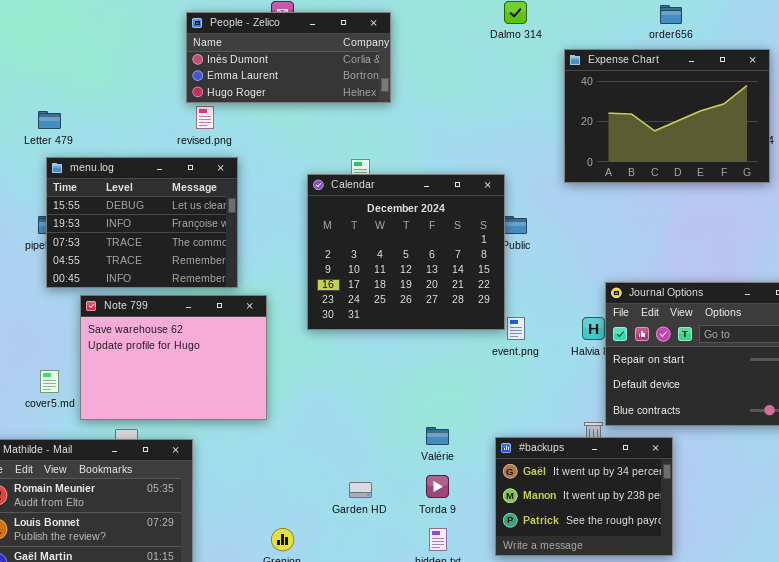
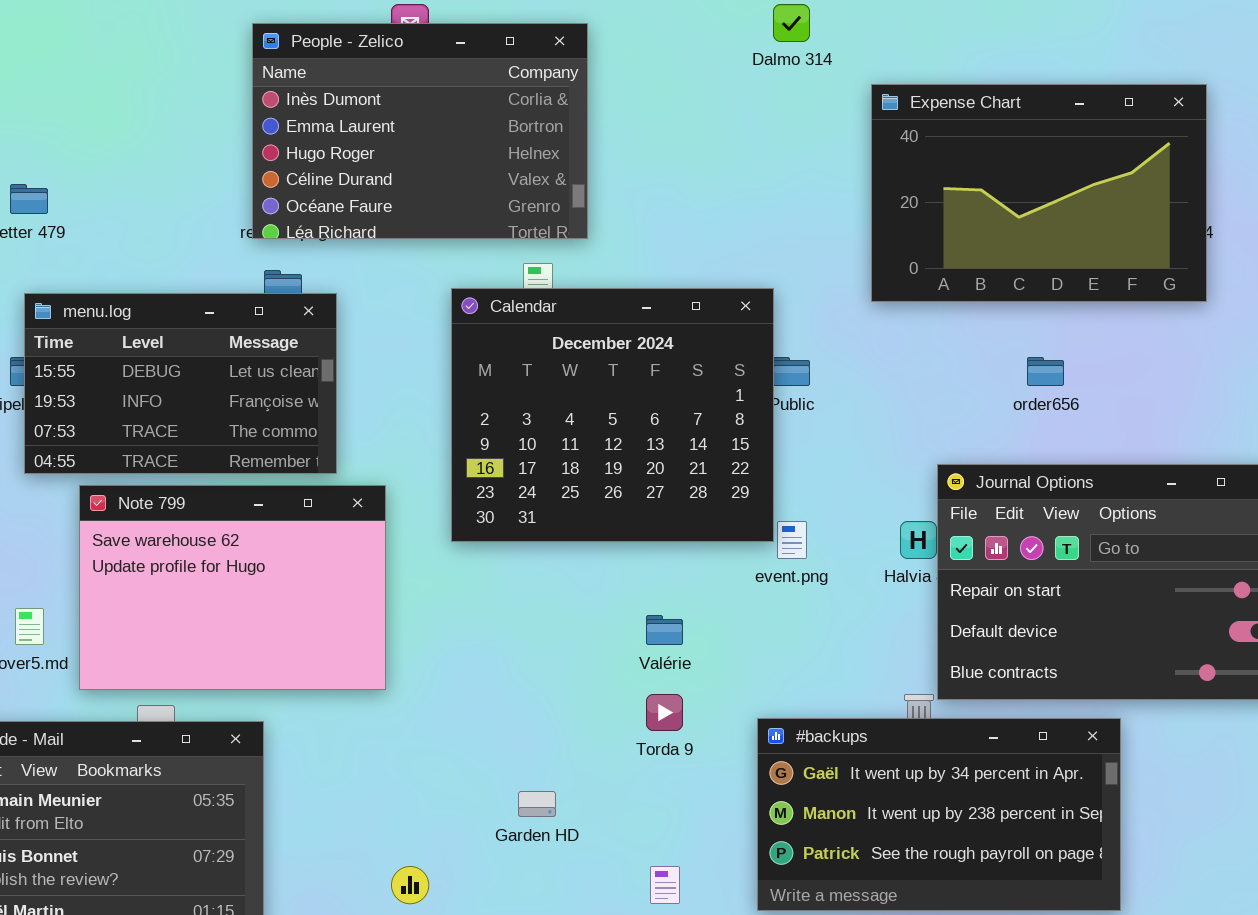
order656: [660,5,682,24] -> [1027,357,1064,386], moved
People - Zelico: [186,12,391,103] -> [252,23,588,239], resized
menu.log: [46,157,238,288] -> [24,293,337,474], resized
Valérie: [426,427,449,445] -> [646,615,683,645], moved
#backups: [495,437,673,556] -> [757,718,1121,911], resized
Torda 9: [426,475,449,498] -> [646,694,683,731], moved

